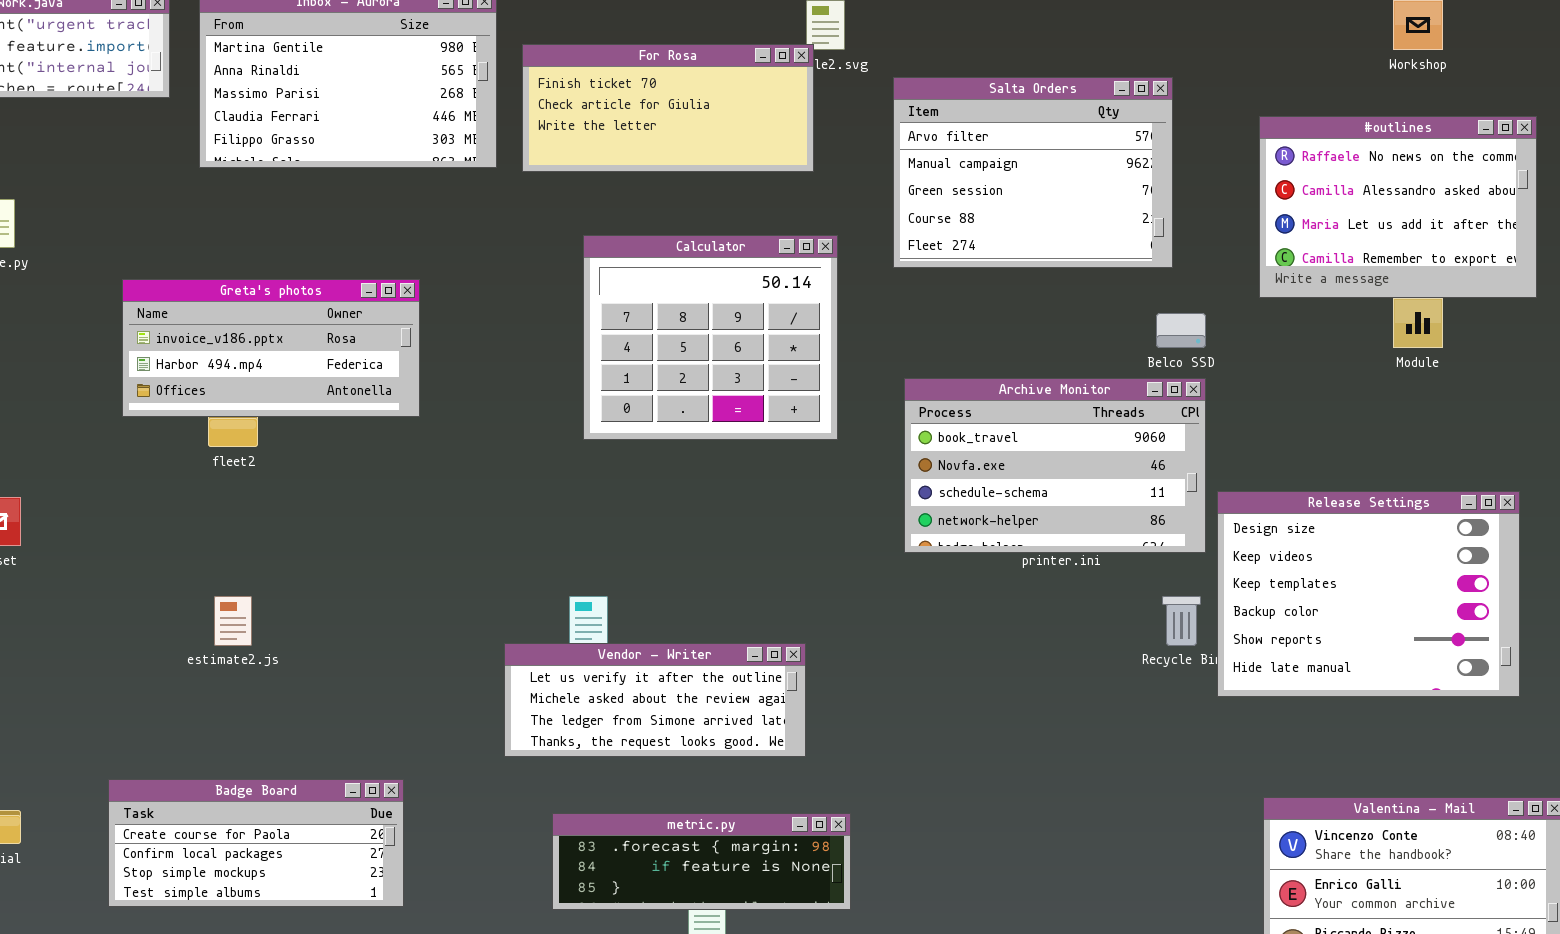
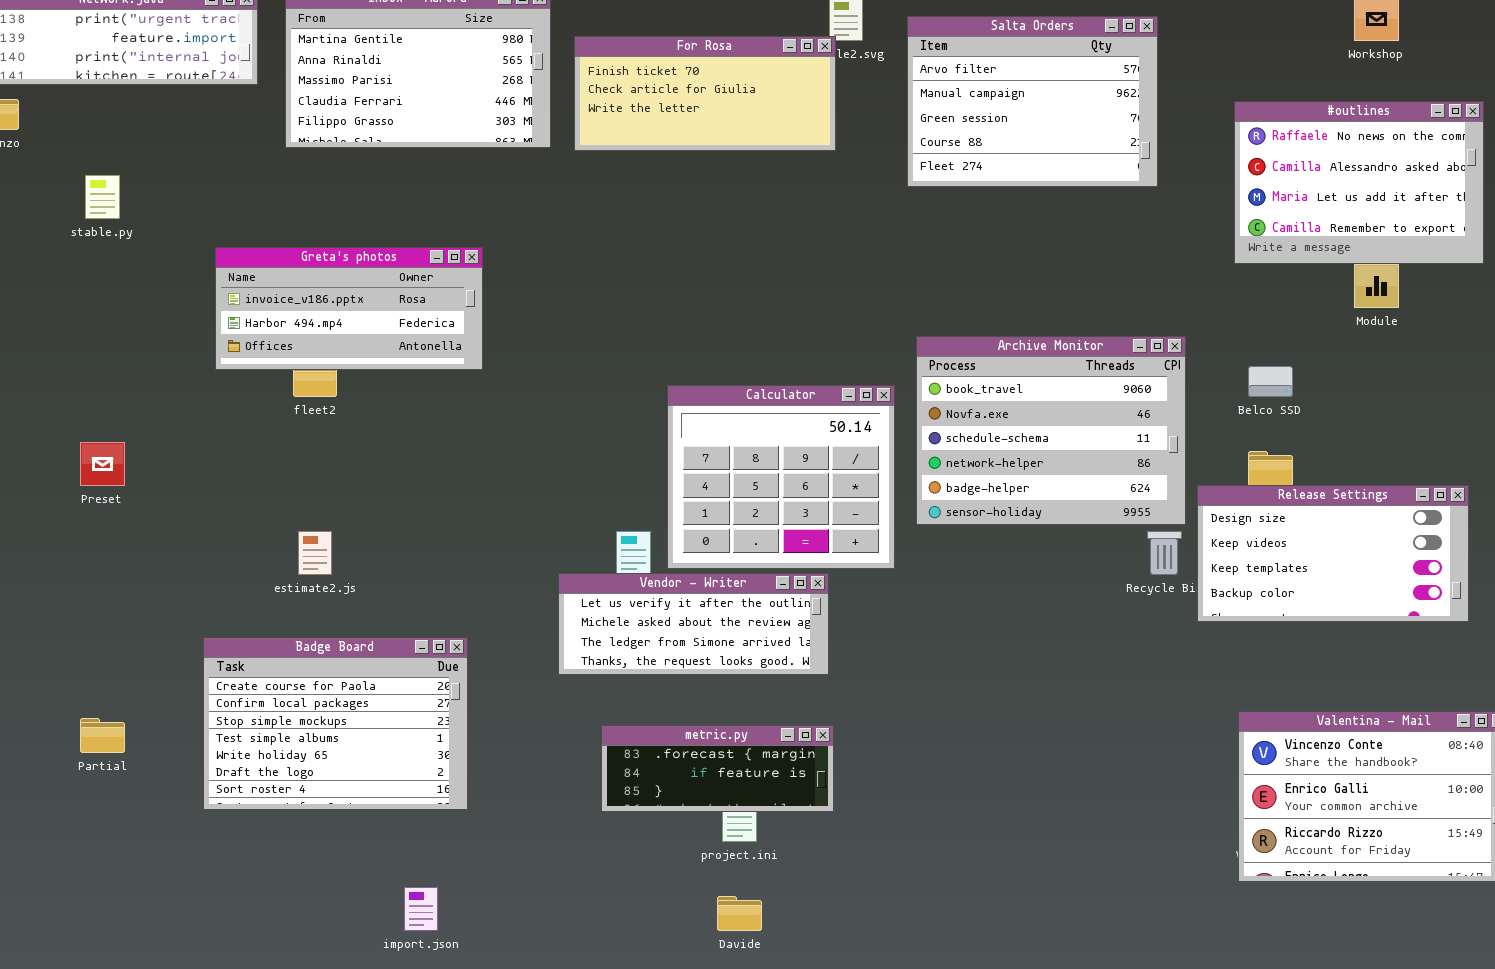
Salta Orders: [893,77,1173,268] -> [907,16,1158,187], moved
Calculator: [583,235,838,440] -> [667,385,895,569], moved
Belco SSD: [1156,313,1206,348] -> [1248,366,1293,397], moved
Archive Monitor: [904,378,1206,553] -> [916,336,1186,525], resized
Release Settings: [1217,491,1520,697] -> [1197,485,1469,622], resized
Badge Board: [108,779,404,907] -> [203,637,468,810], resized
metric.py: [552,813,851,910] -> [601,725,834,812], resized

